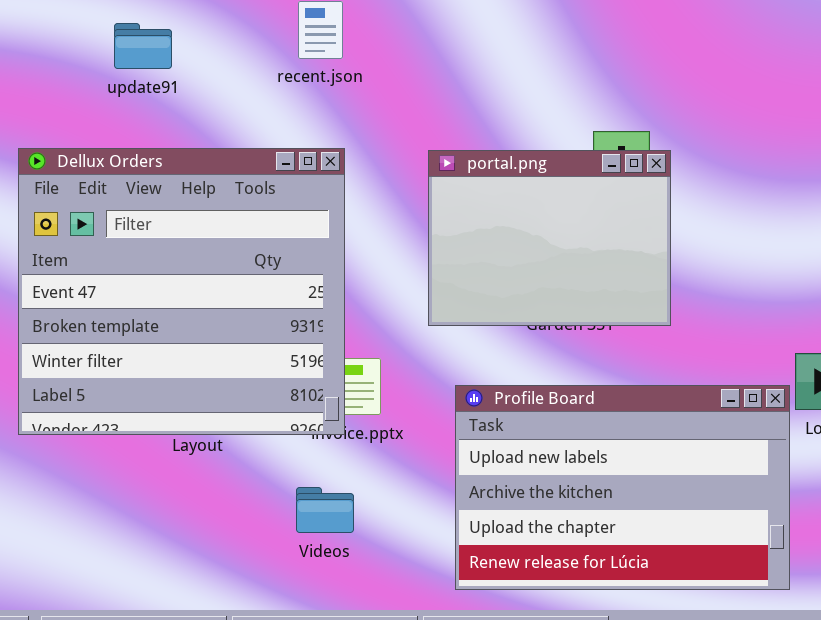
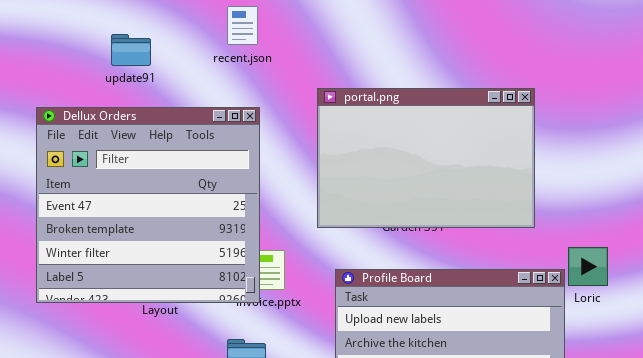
update91: [114,23,172,69] -> [111,34,151,66], moved
portal.png: [428,150,671,326] -> [317,88,535,228], resized

